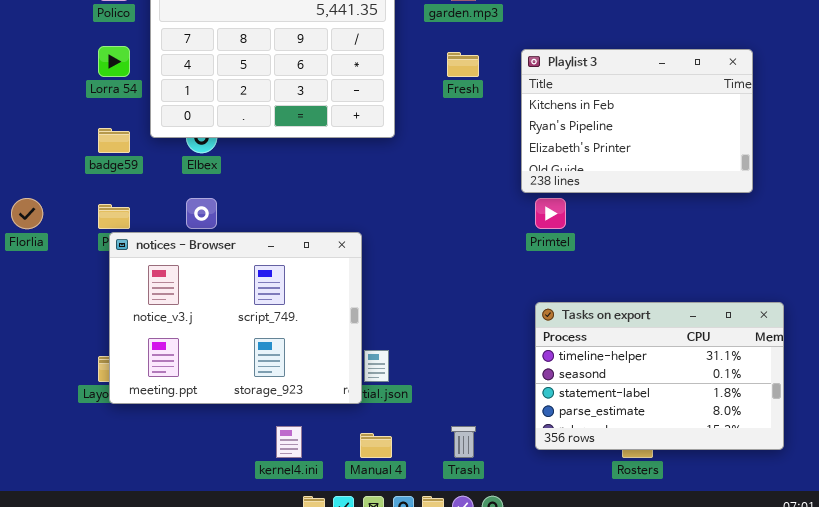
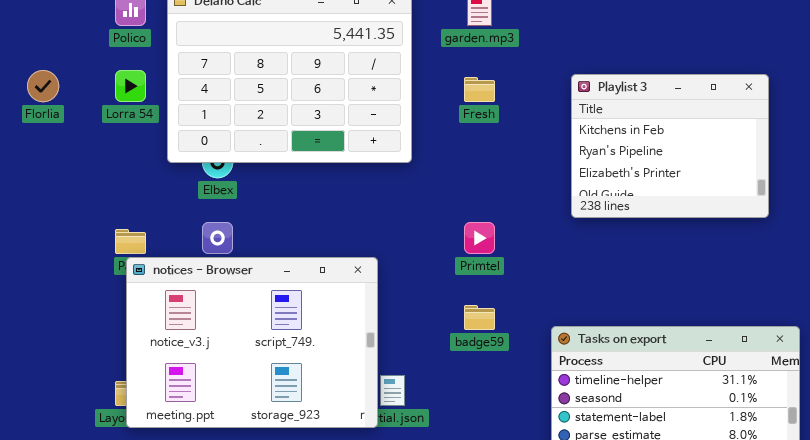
Playlist 3: [521,49,753,193] -> [571,74,769,218], resized
badge59: [98,128,130,153] -> [464,305,495,330], moved
Florlia: [11,198,43,229] -> [27,70,59,102], moved
Primtel: [535,198,566,229] -> [464,222,495,254], moved

